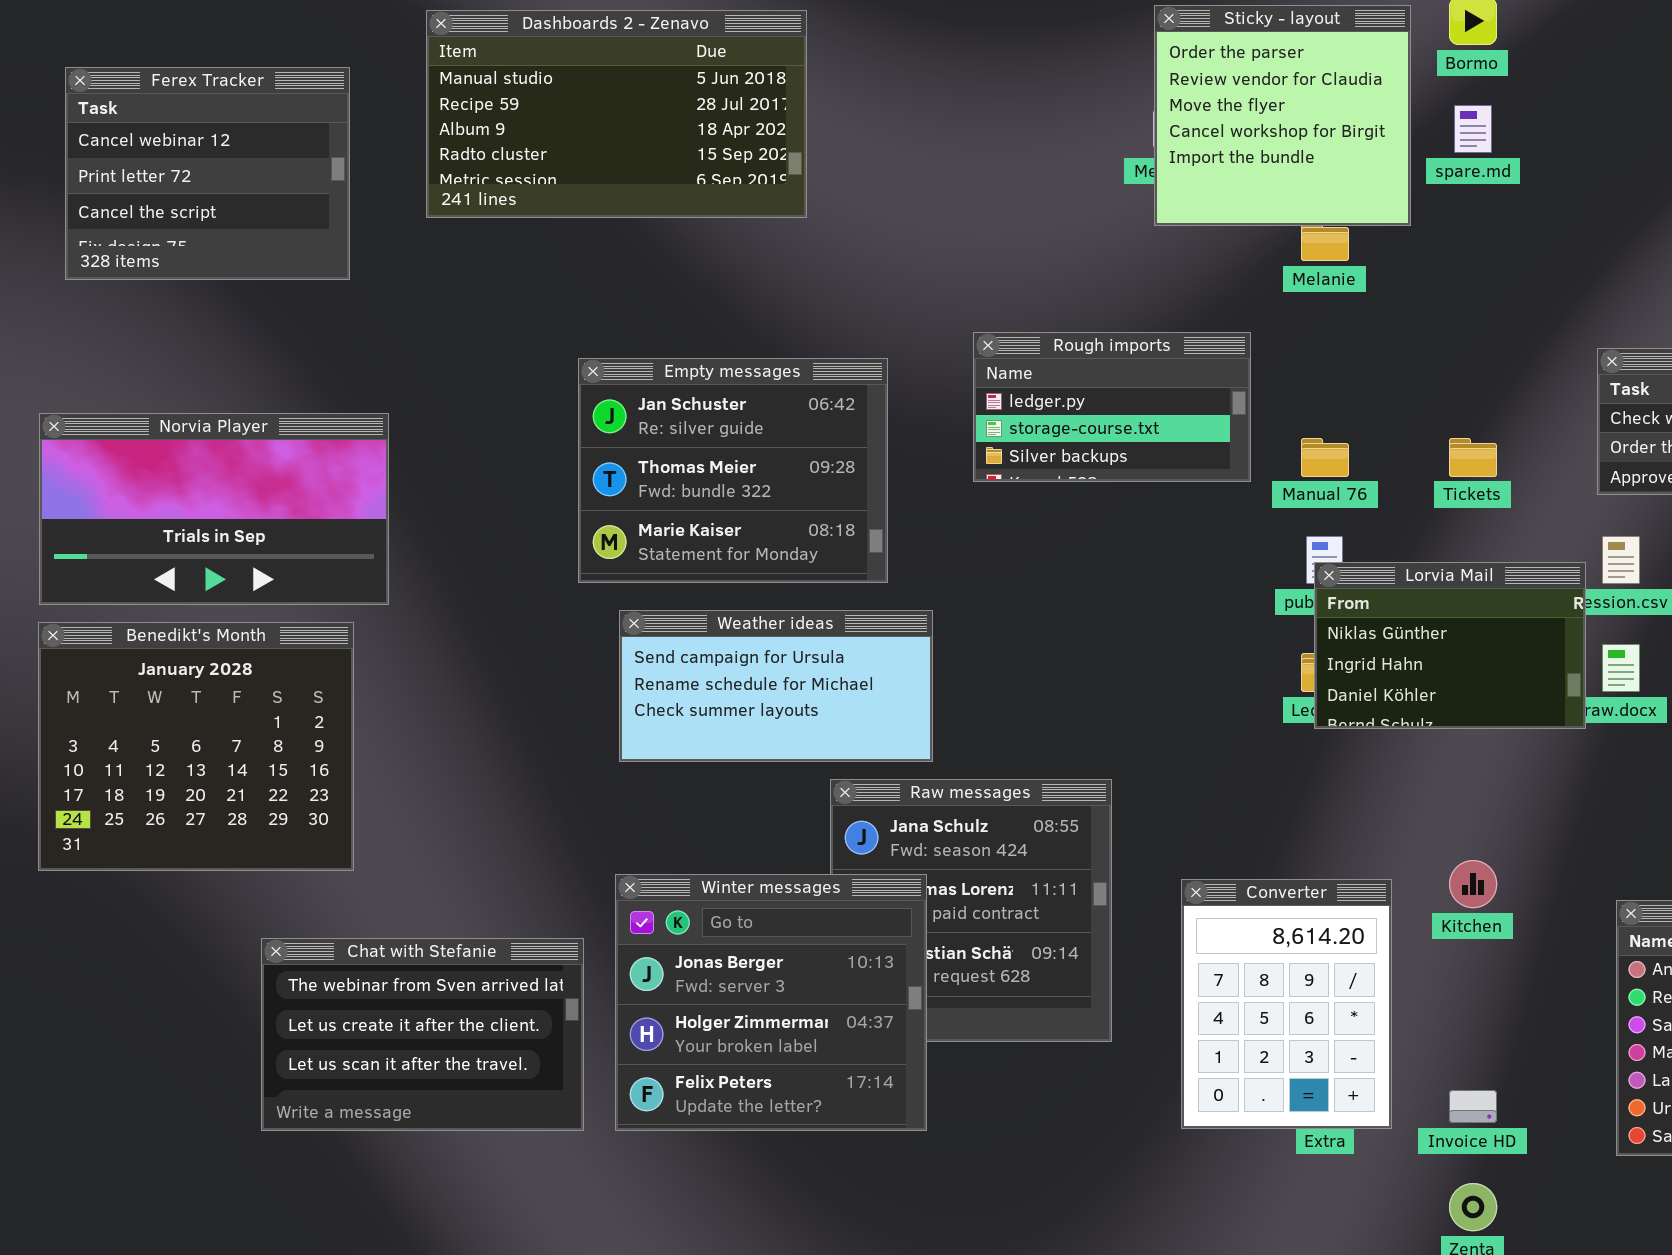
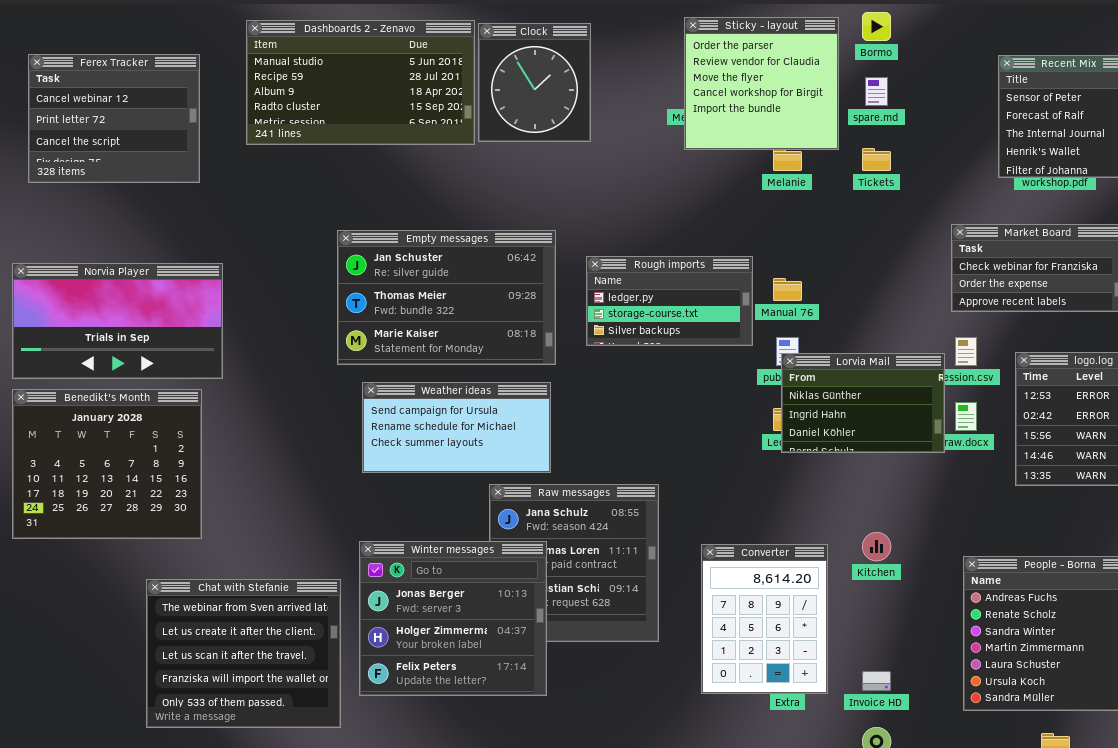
Clock: none -> [478,23,591,142], opened
Rough imports: [973,332,1251,482] -> [586,256,753,346], moved
Empty messages: [578,358,888,583] -> [337,230,556,365], resized
Tickets: [1449,438,1497,477] -> [862,148,891,171], moved
Chat with Stefanie: [261,938,584,1131] -> [146,579,341,728], resized

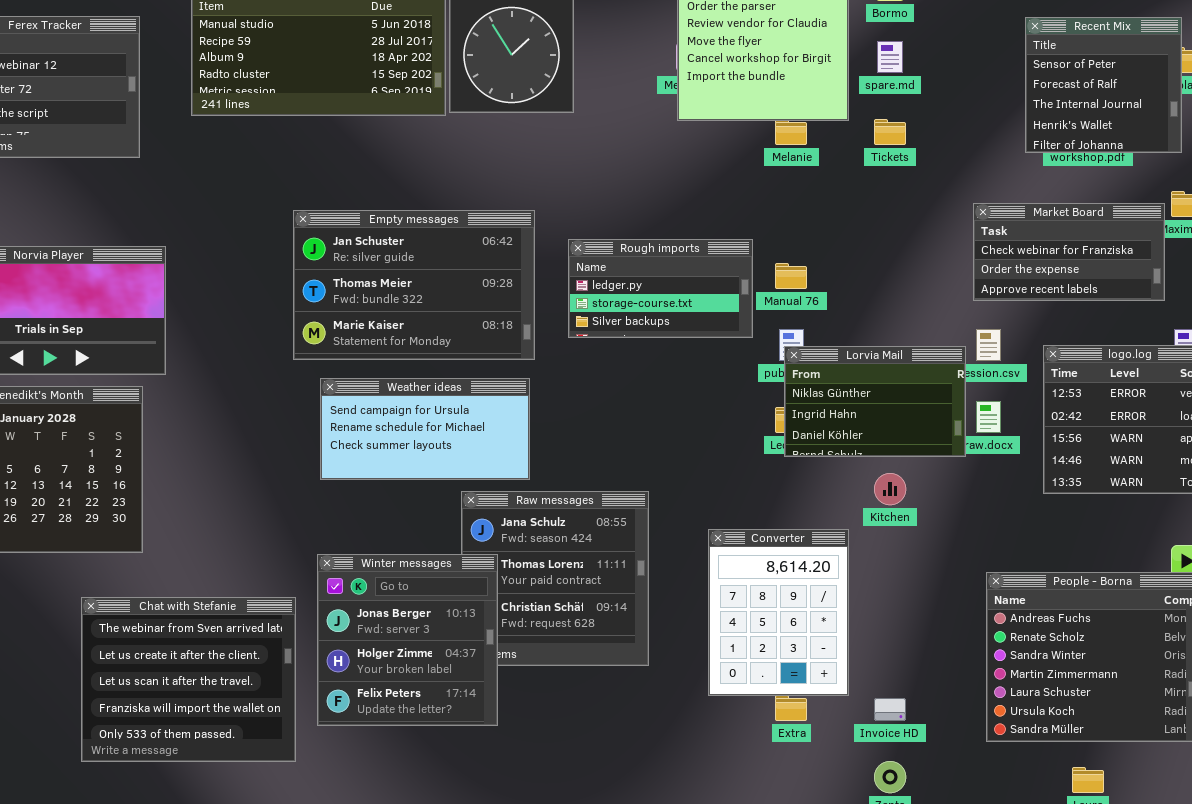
Kitchen: [862,532,891,561] -> [874,473,906,505], moved
Winter messages: [359,541,547,696] -> [317,554,498,726], resized
Converter: [701,544,828,694] -> [708,529,849,696], moved

